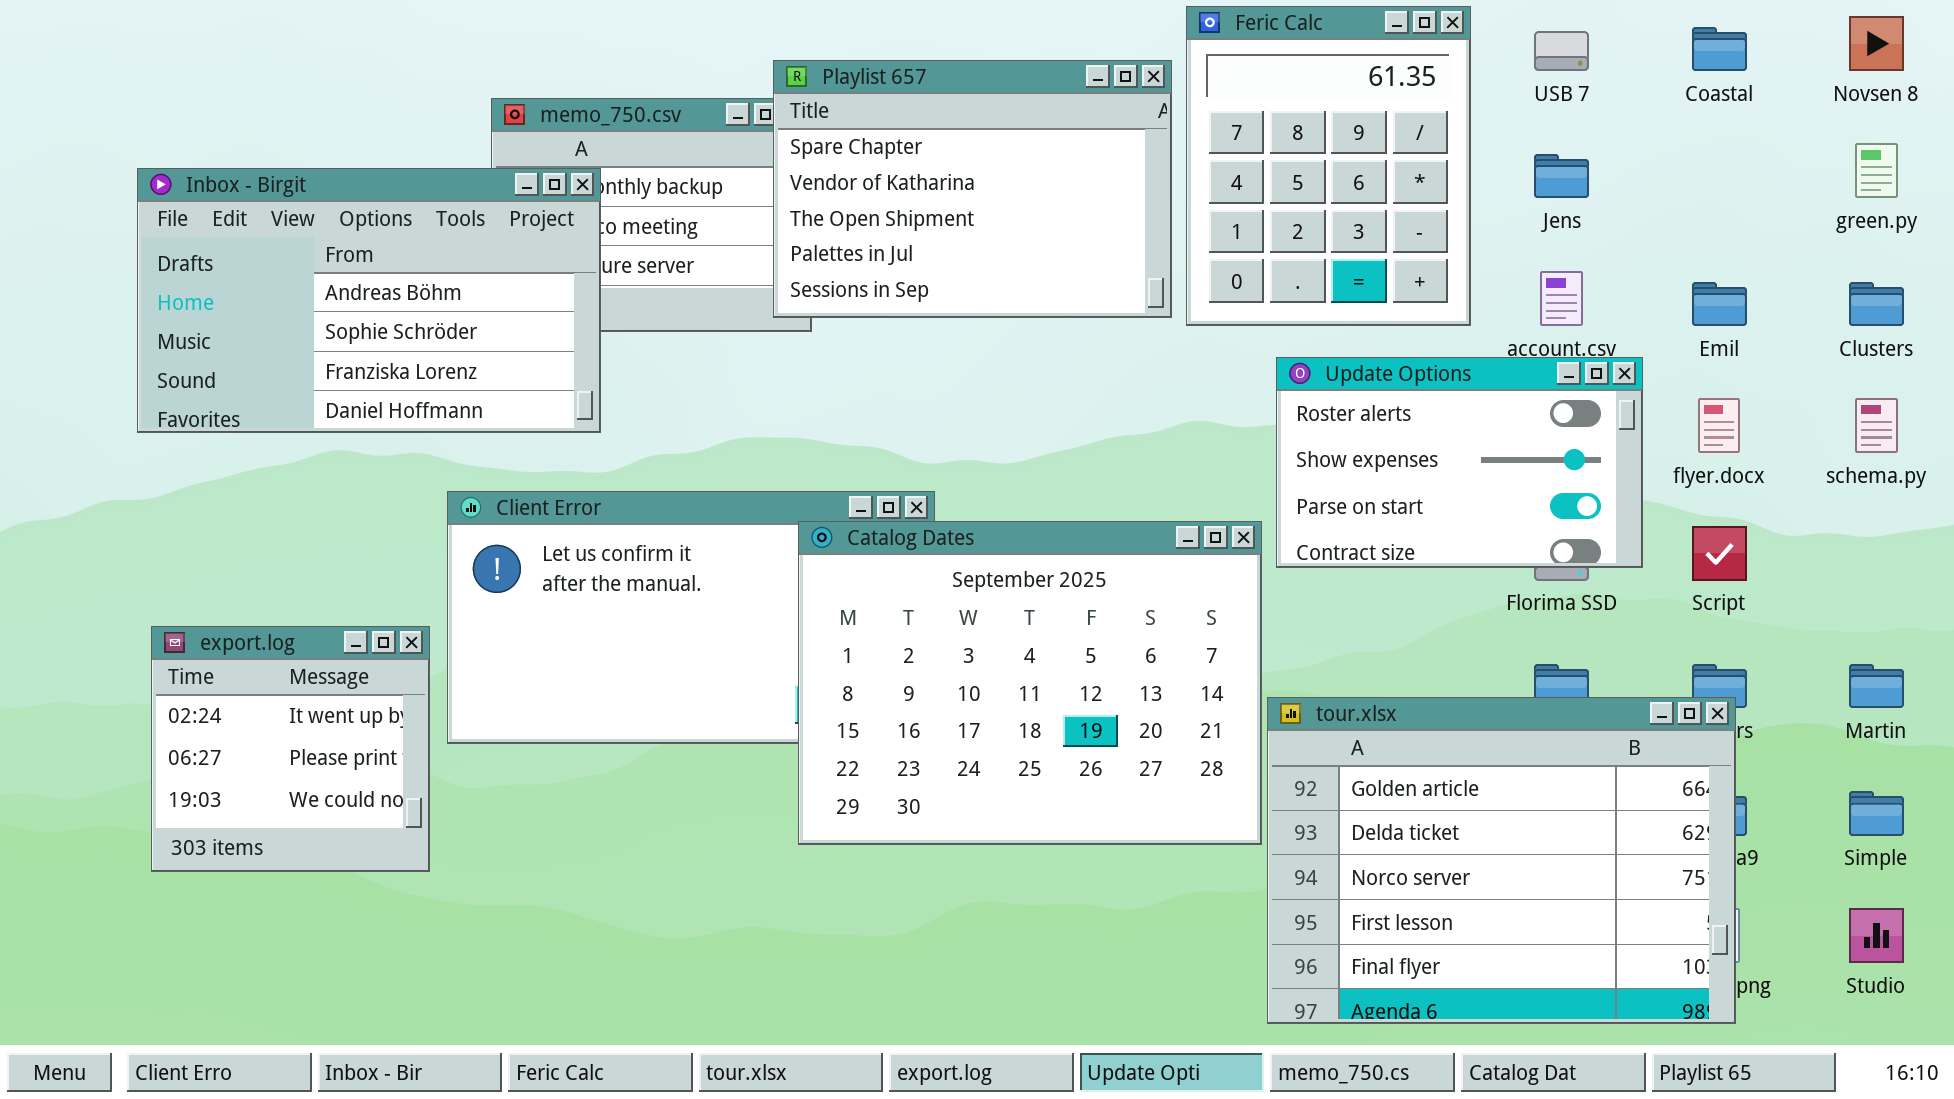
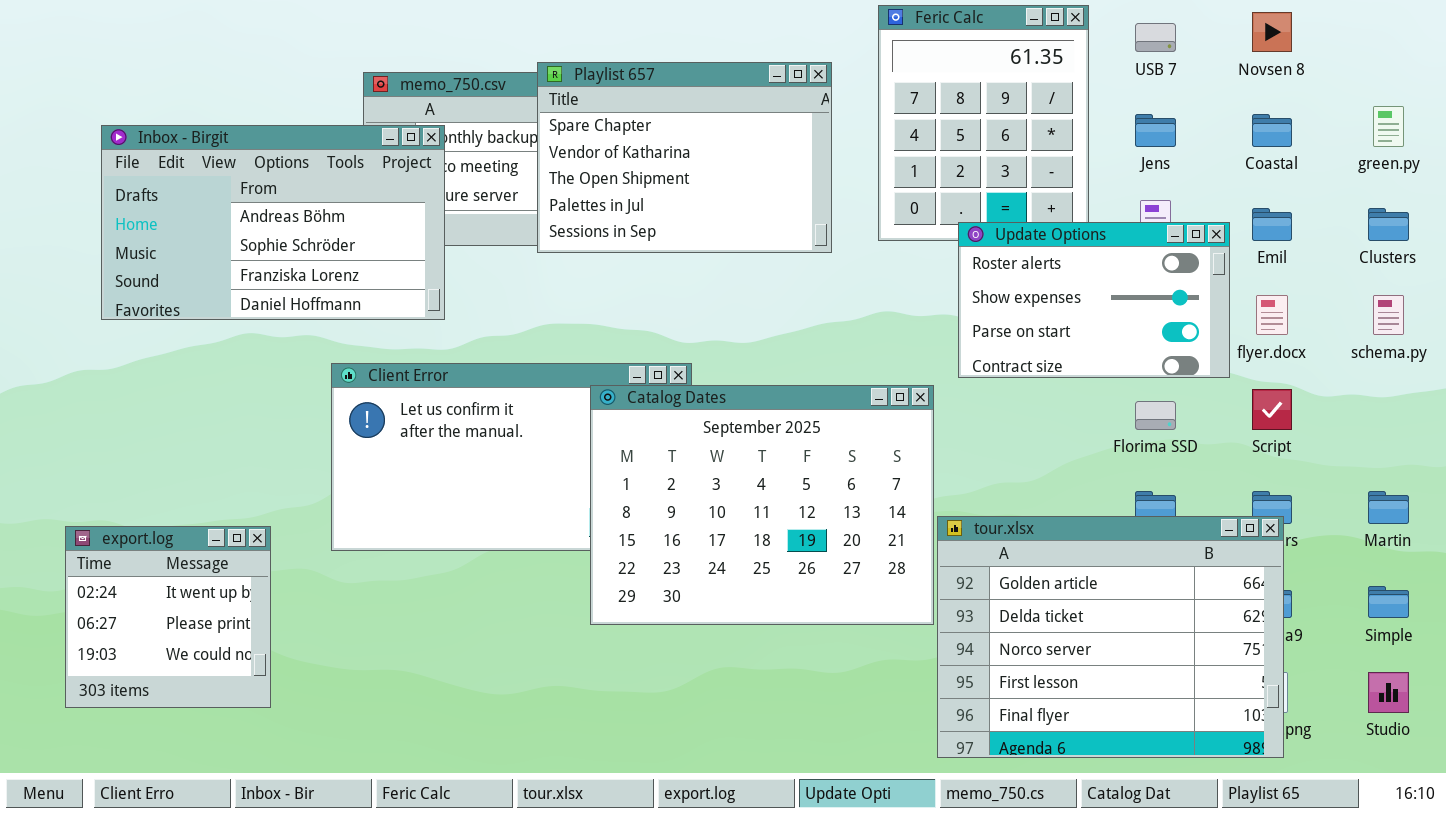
Novsen 8: [1849,16,1904,71] -> [1252,12,1292,52], moved
Coastal: [1692,27,1747,71] -> [1252,114,1292,147], moved
Playlist 657: [773,60,1172,318] -> [537,62,832,253], moved
Update Options: [1276,357,1643,568] -> [958,222,1230,378], moved
export.log: [151,626,430,872] -> [65,526,271,708], moved

